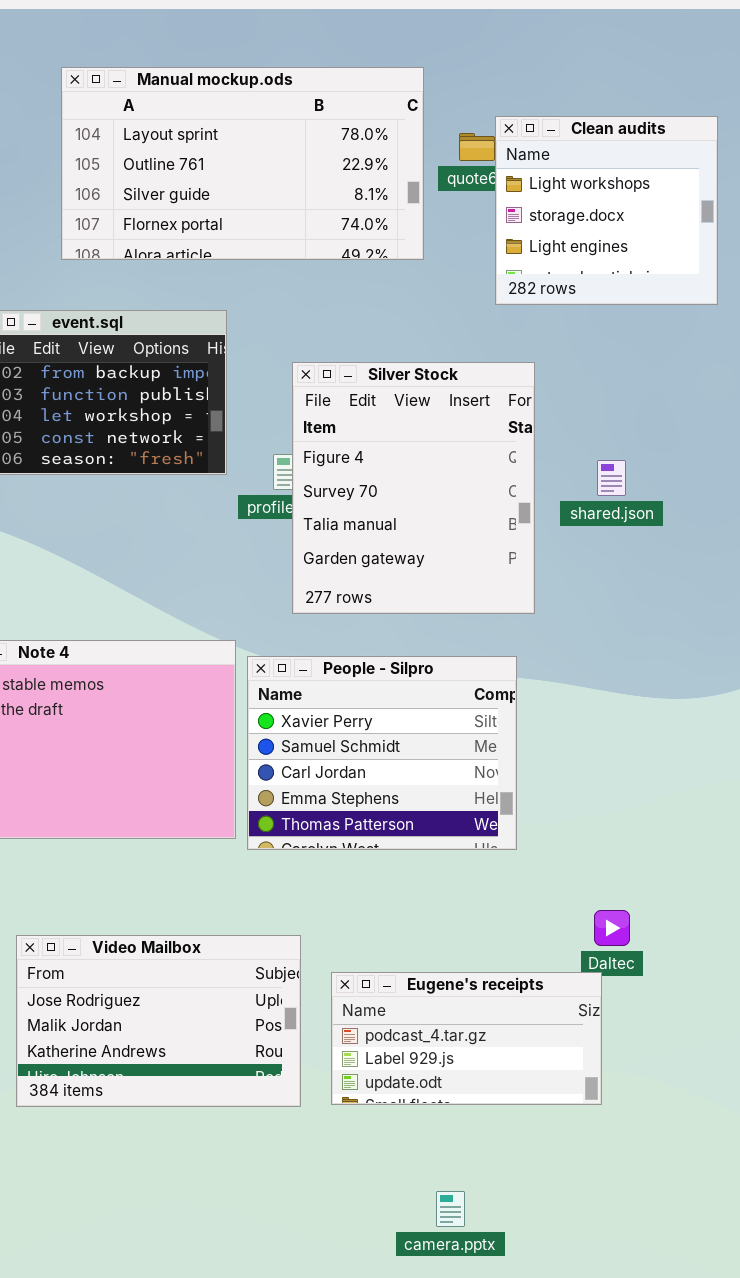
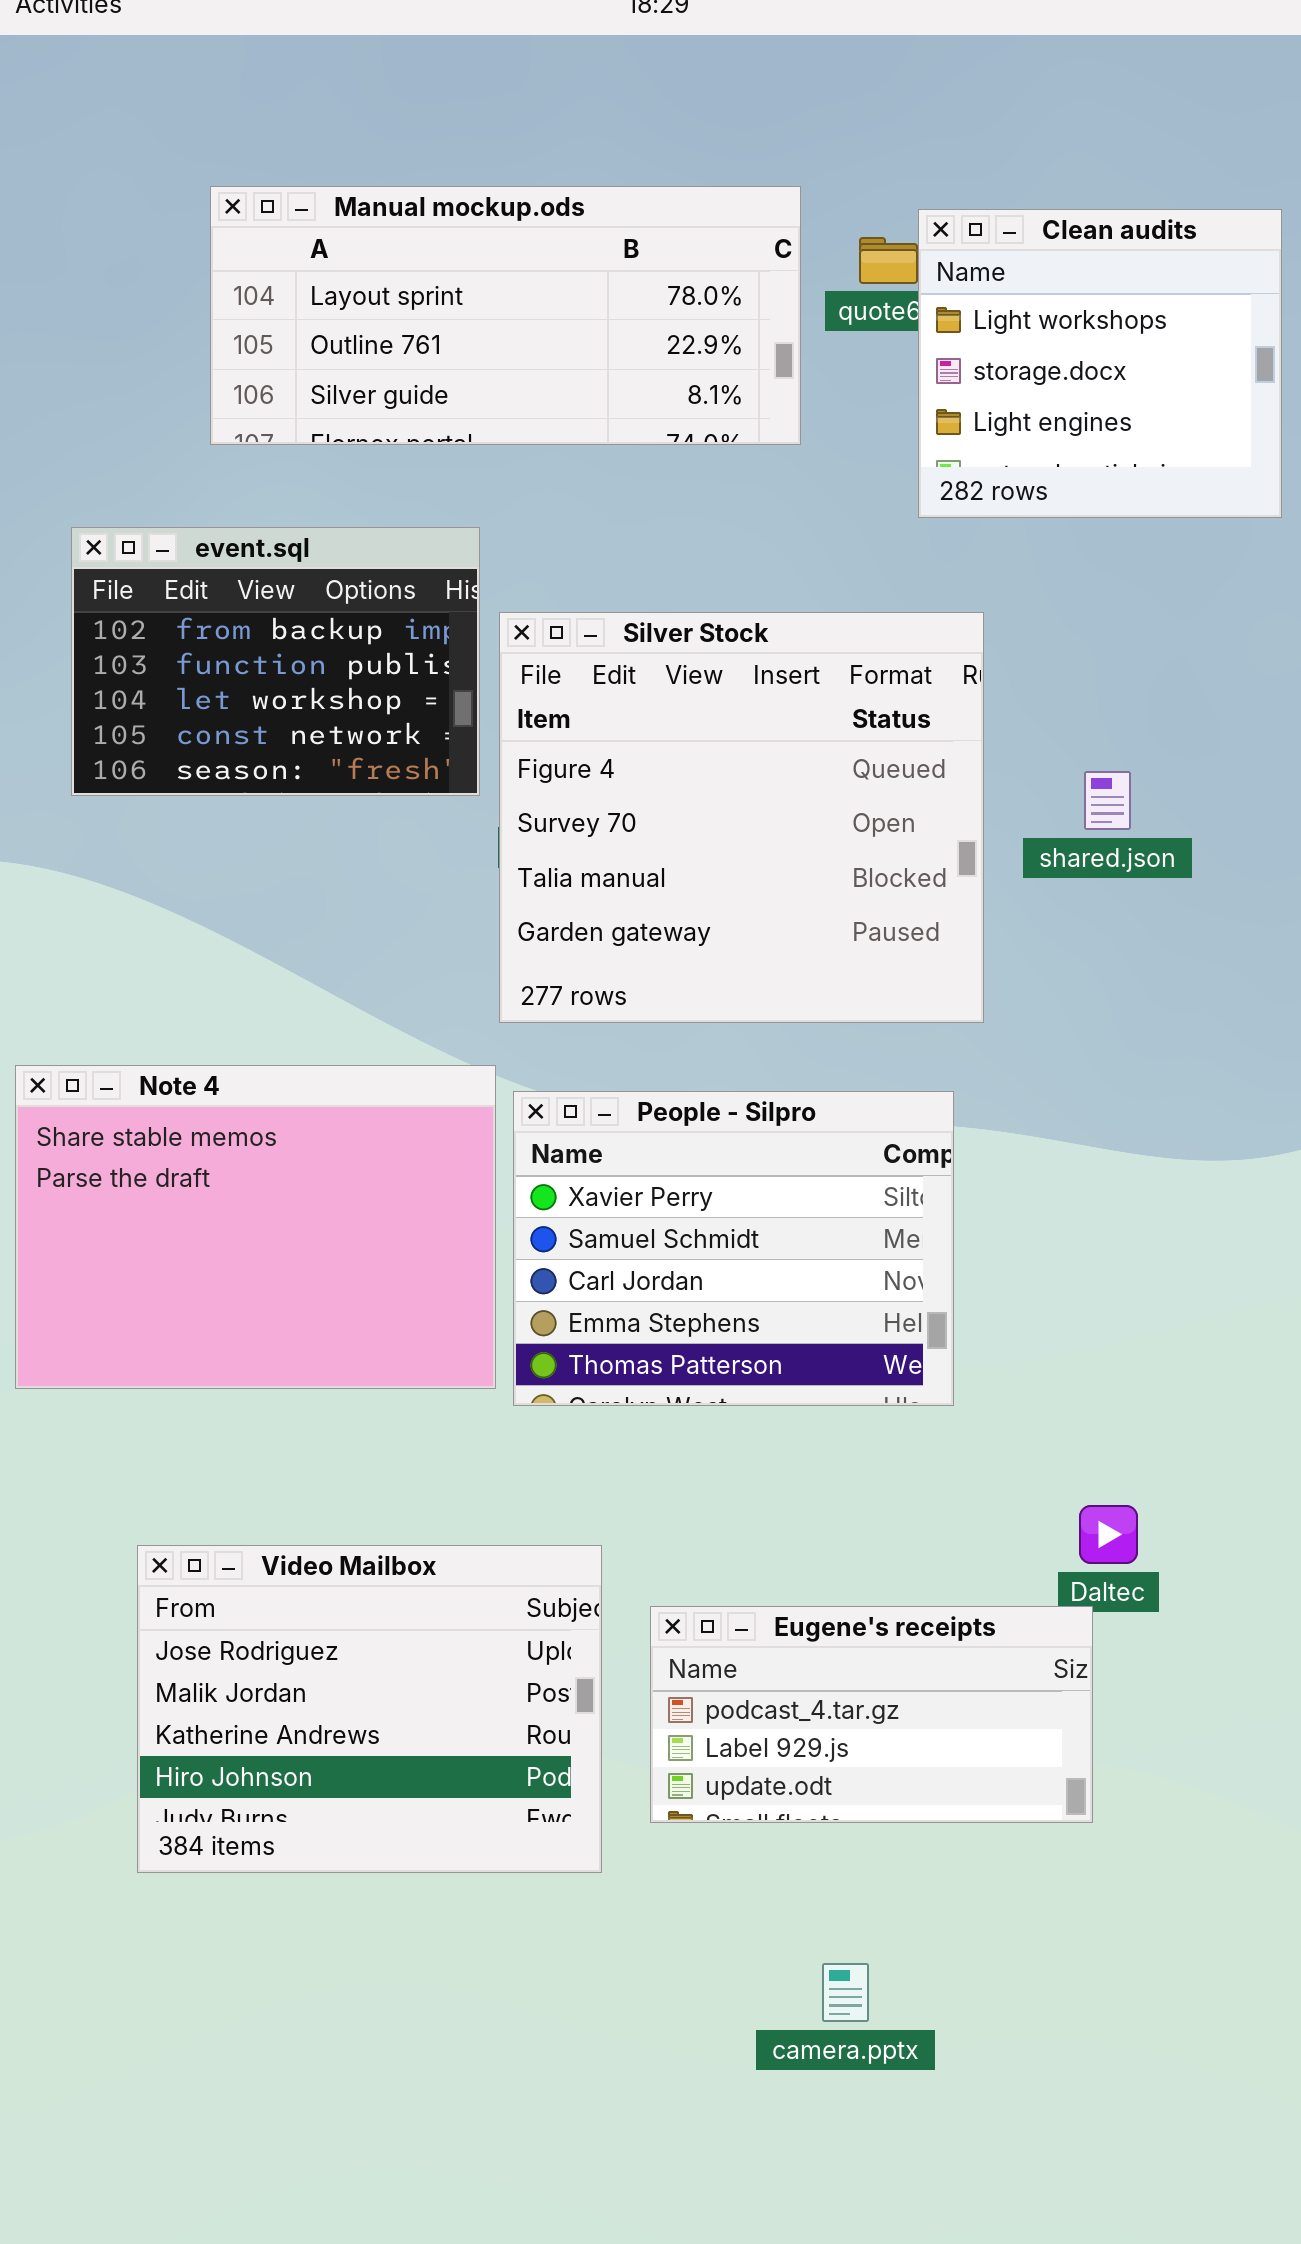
Manual mockup.ods: [61,67,424,260] -> [210,186,801,445], resized
Silver Stock: [292,362,535,614] -> [499,612,984,1023], resized
Video Mailbox: [16,935,301,1107] -> [137,1545,602,1873], resized

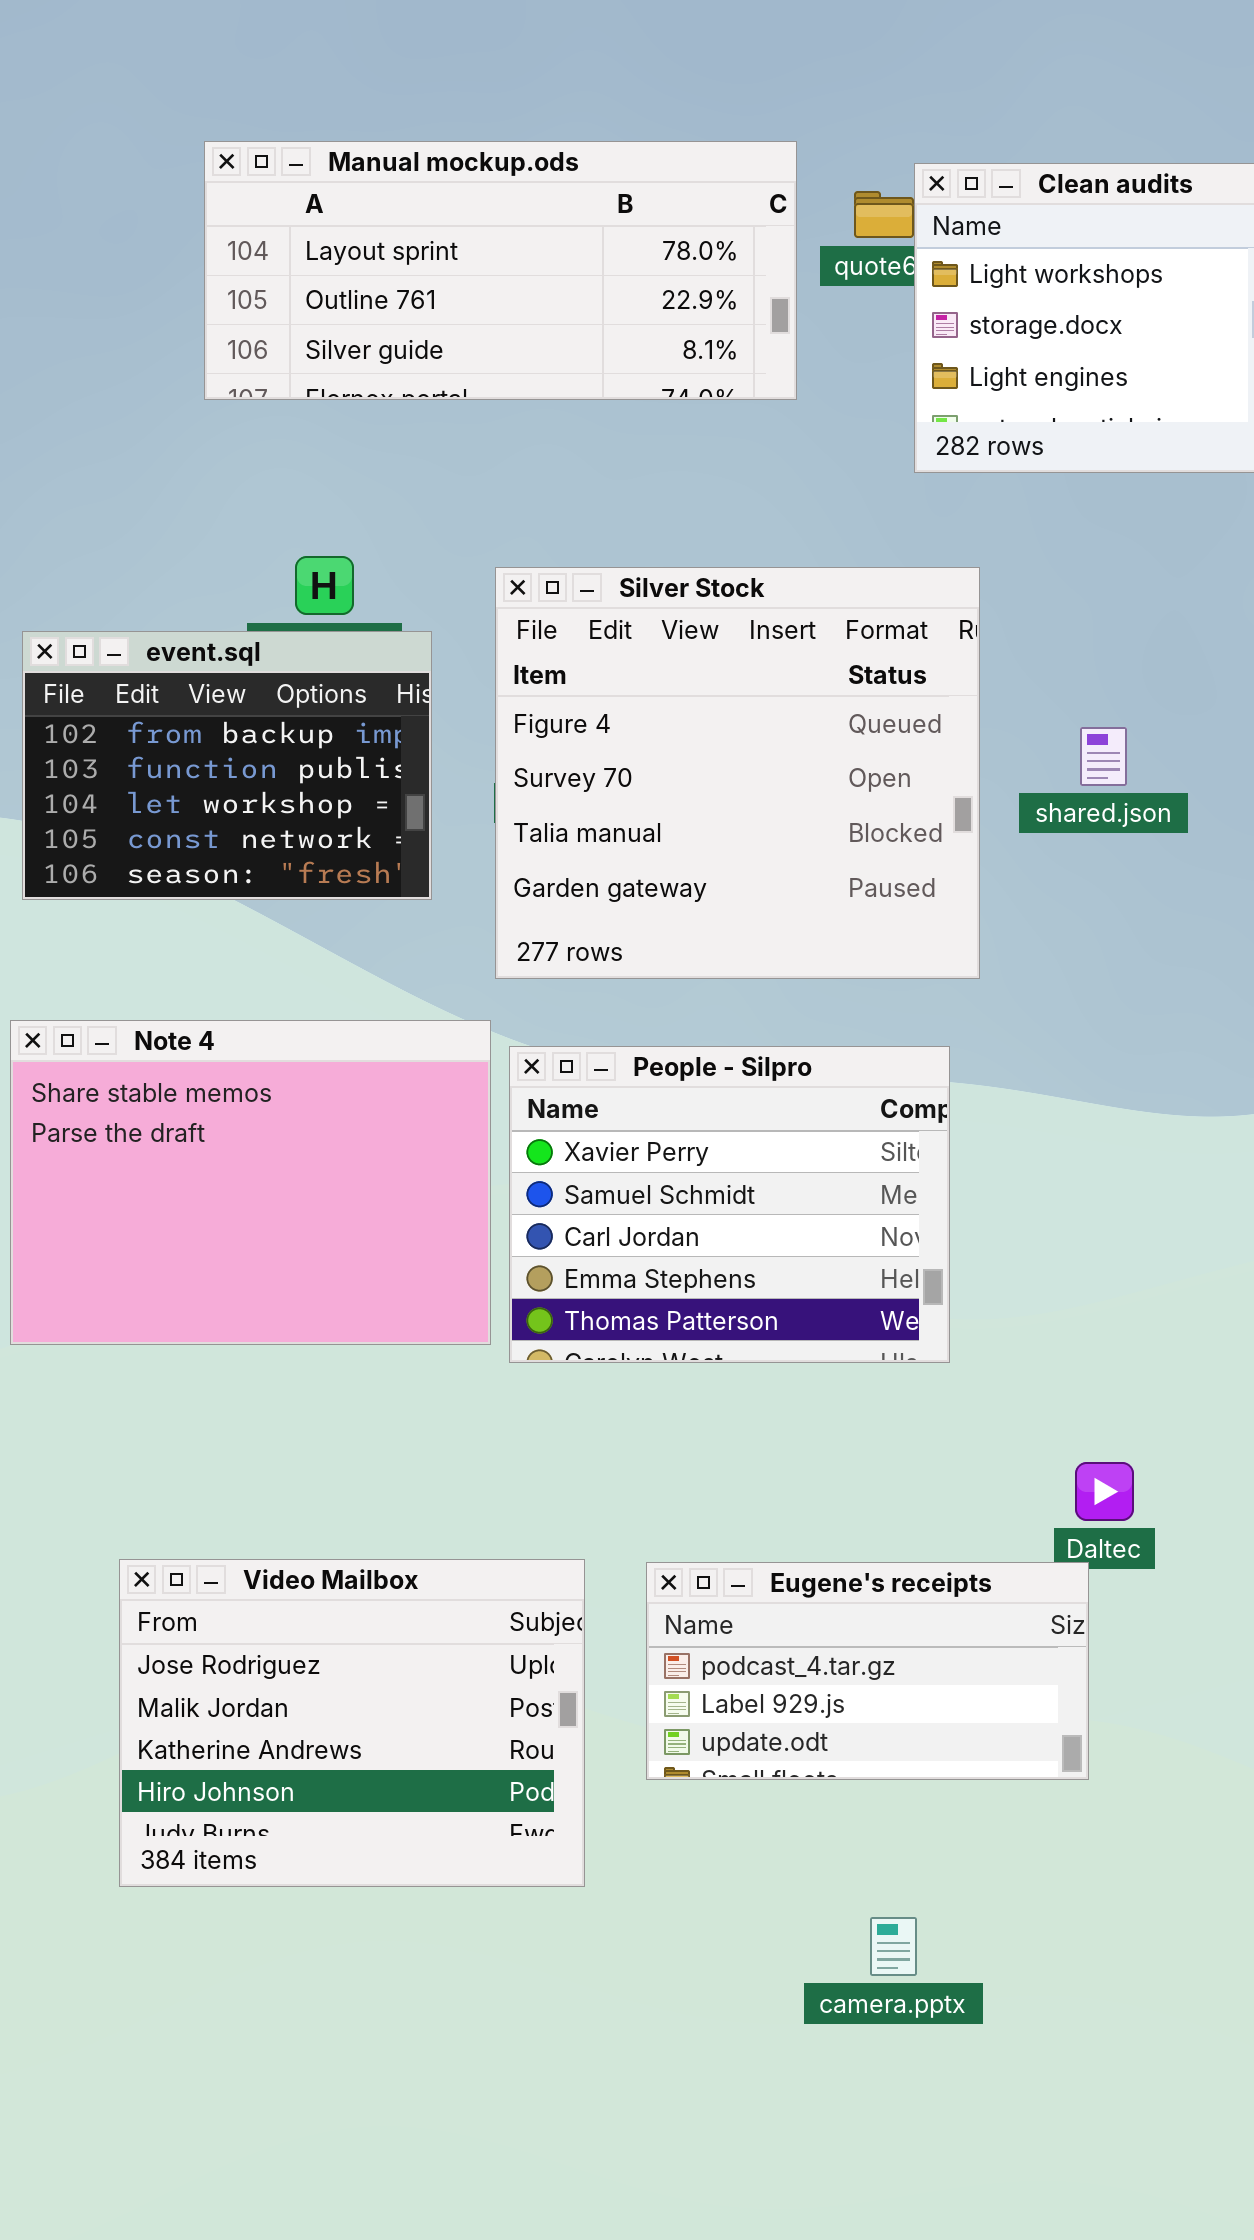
event.sql: [71,527,480,796] -> [22,631,432,900], moved
Video Mailbox: [137,1545,602,1873] -> [119,1559,585,1887], moved
camera.pptx: [822,1963,869,2022] -> [870,1917,917,1976], moved

